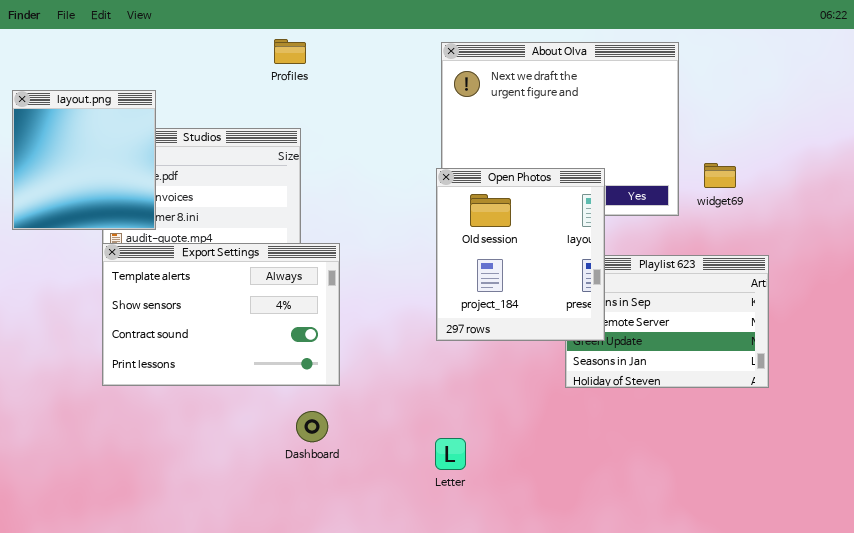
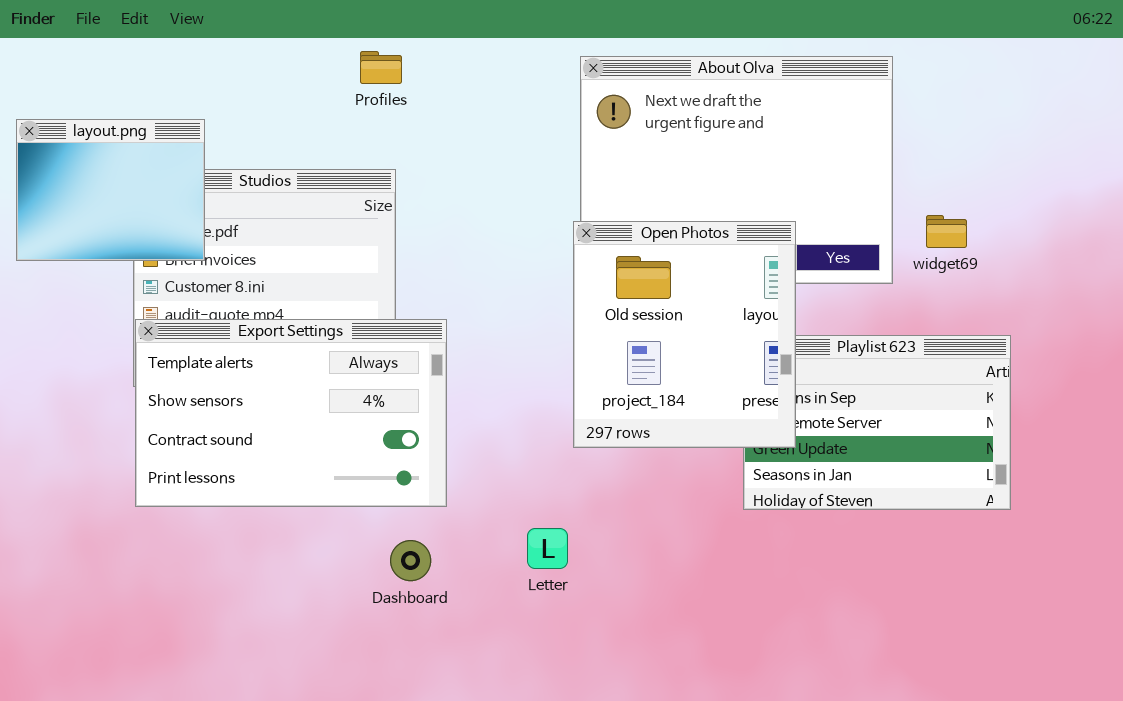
layout.png: [12,90,156,230] -> [16,119,205,261], resized
Letter: [435,438,466,470] -> [527,528,568,569], moved

